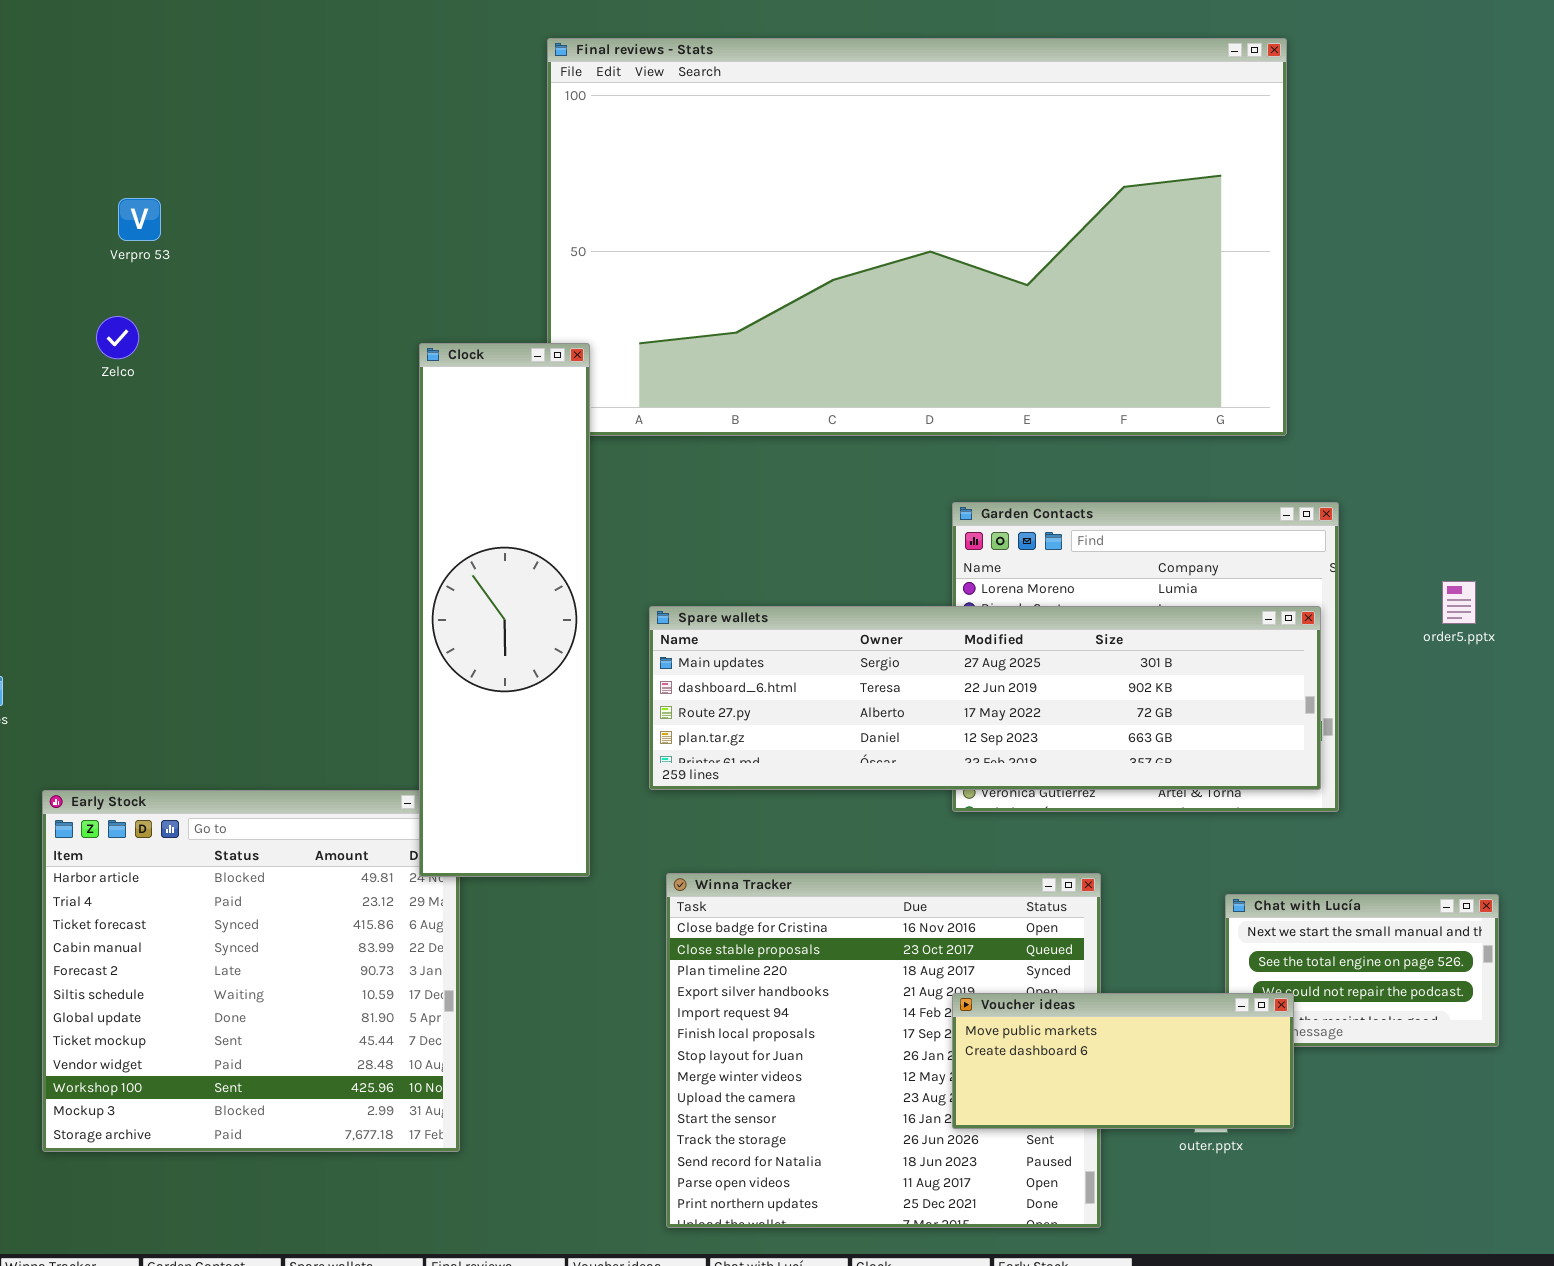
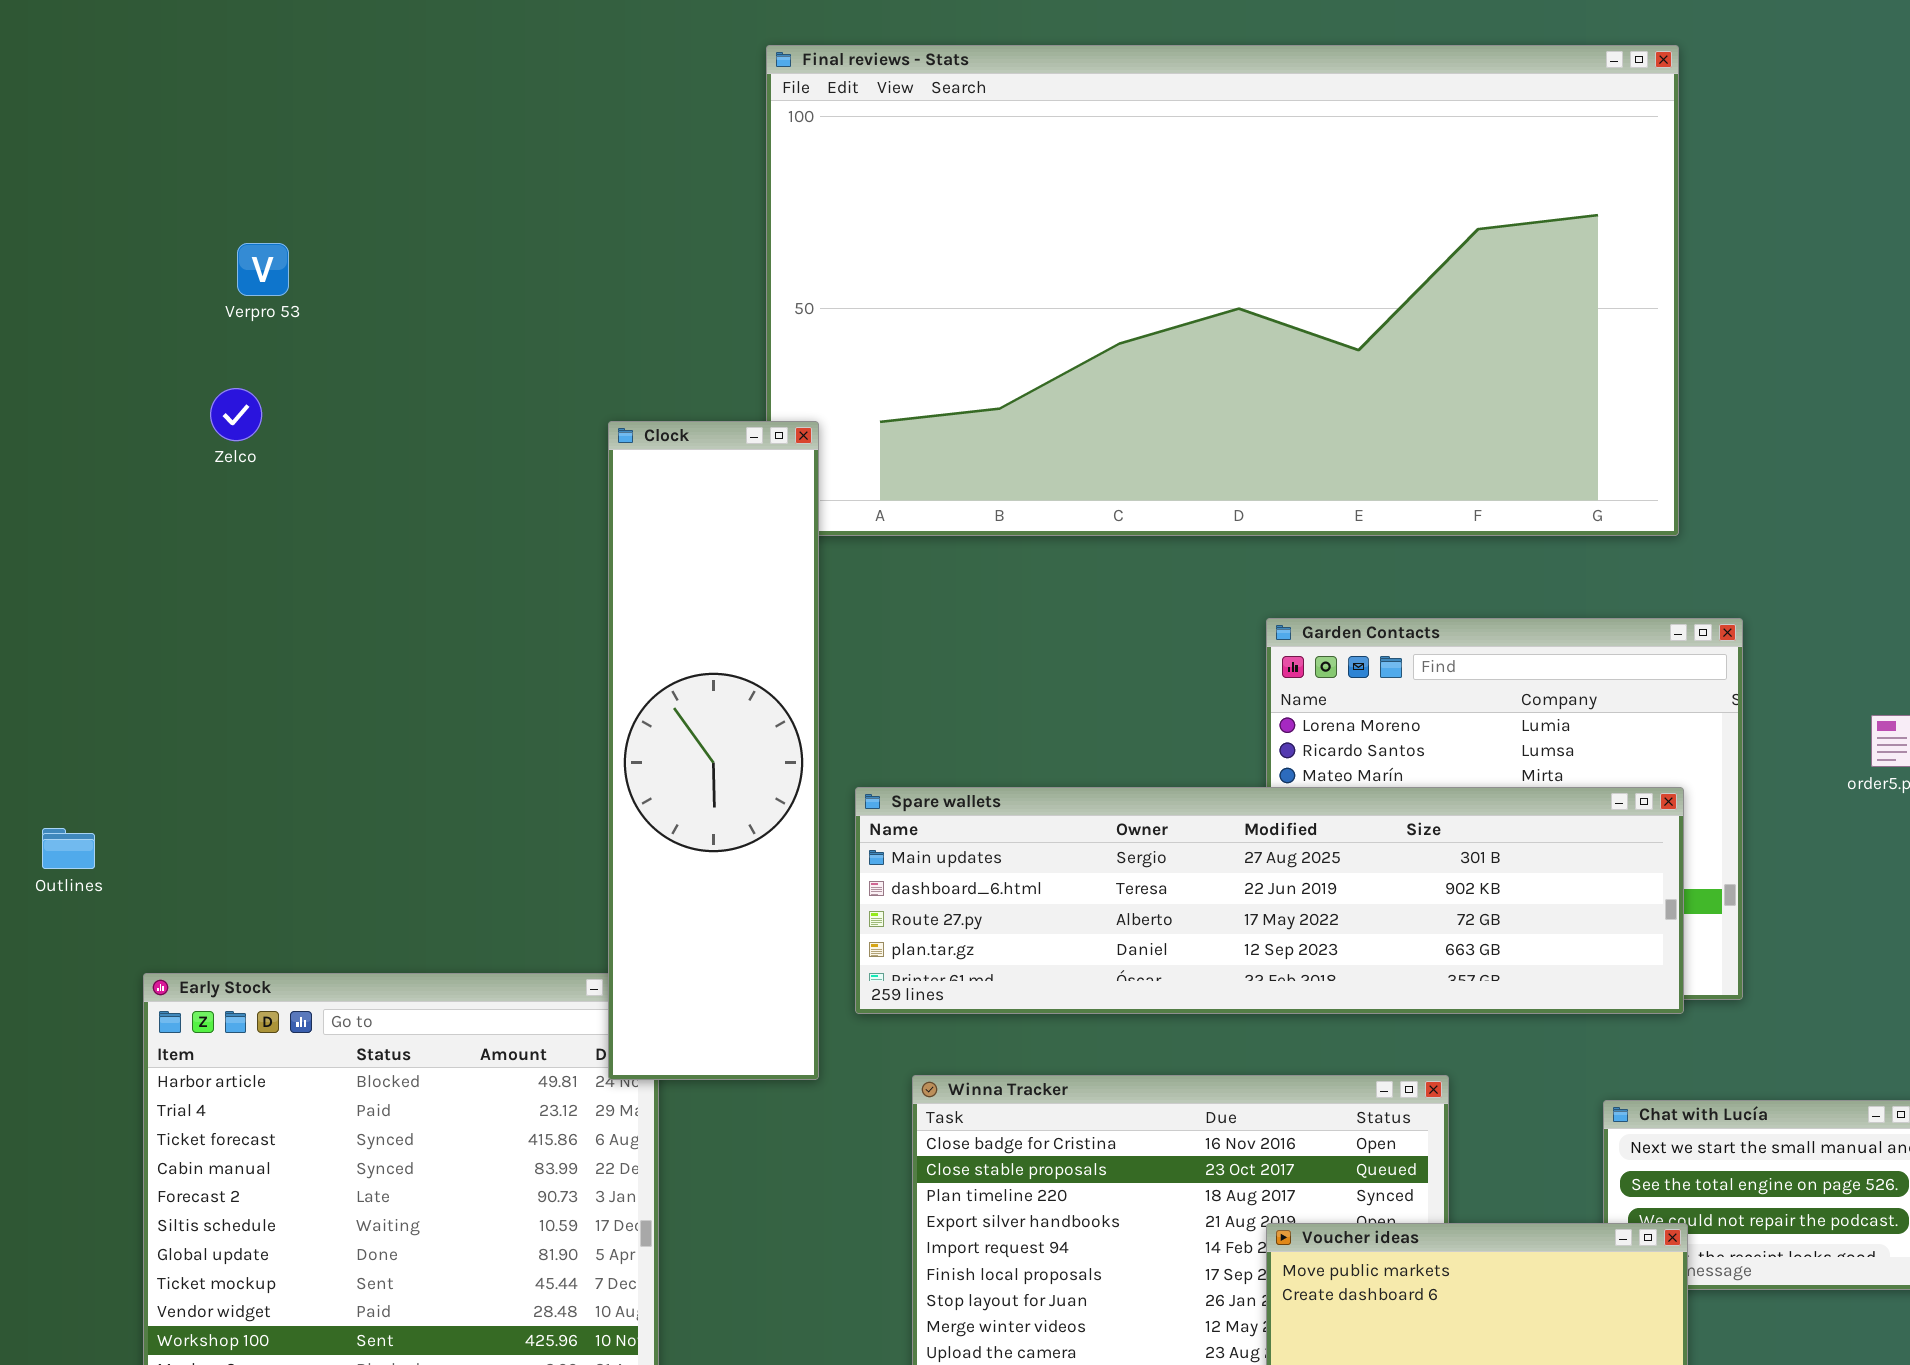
Spare wallets: [649,606,1321,790] -> [855,787,1684,1014], moved

